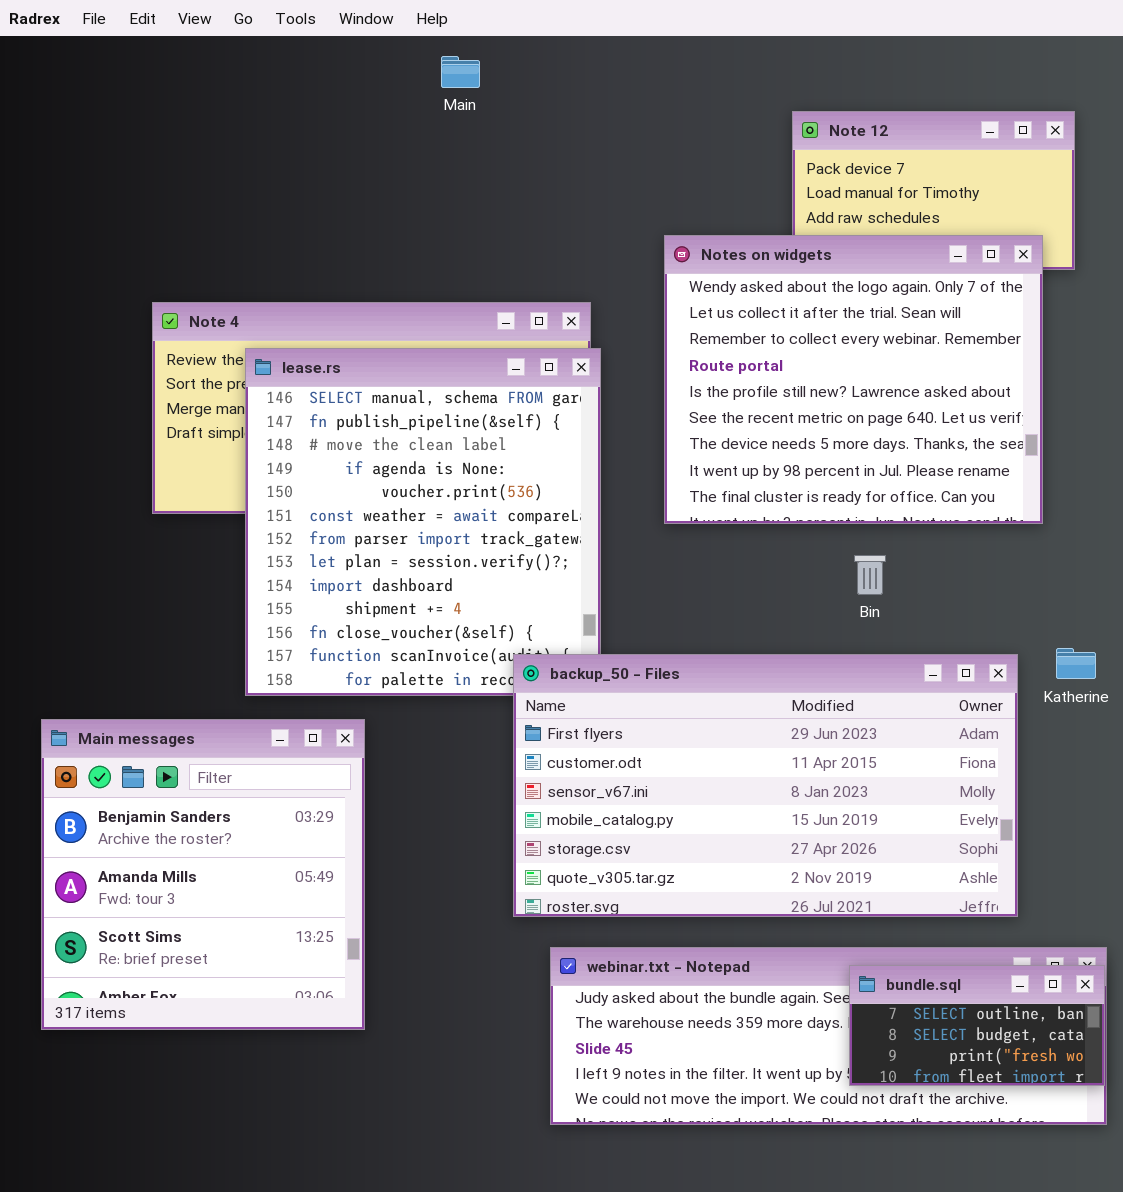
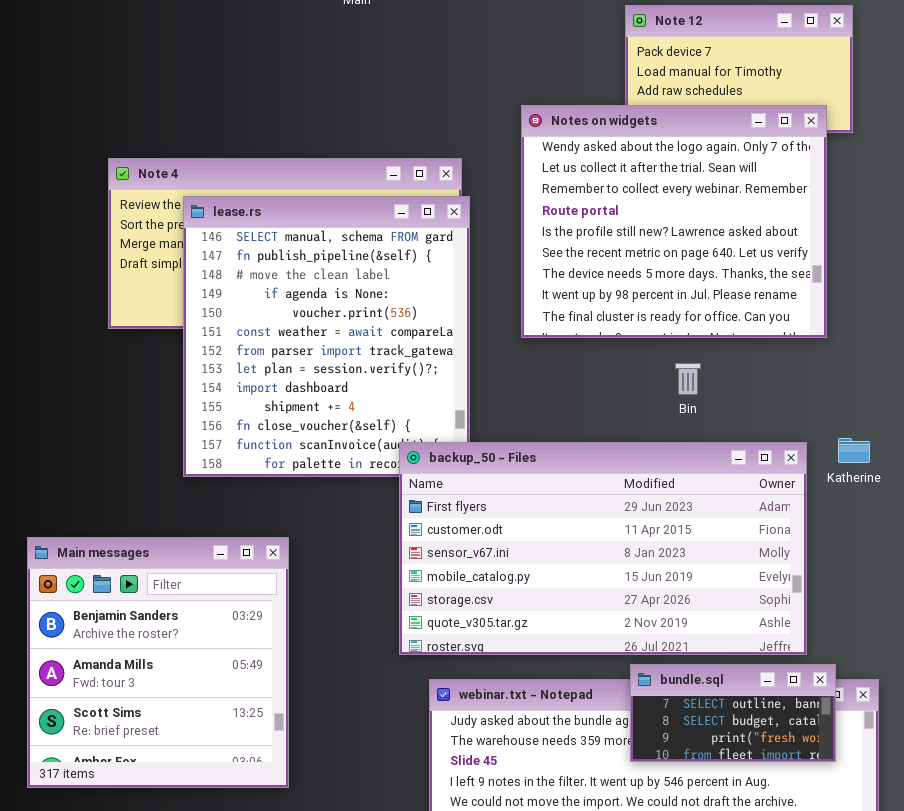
Main messages: [41,719,365,1030] -> [27,537,289,788], moved
bundle.sql: [849,965,1105,1086] -> [630,664,836,762], moved

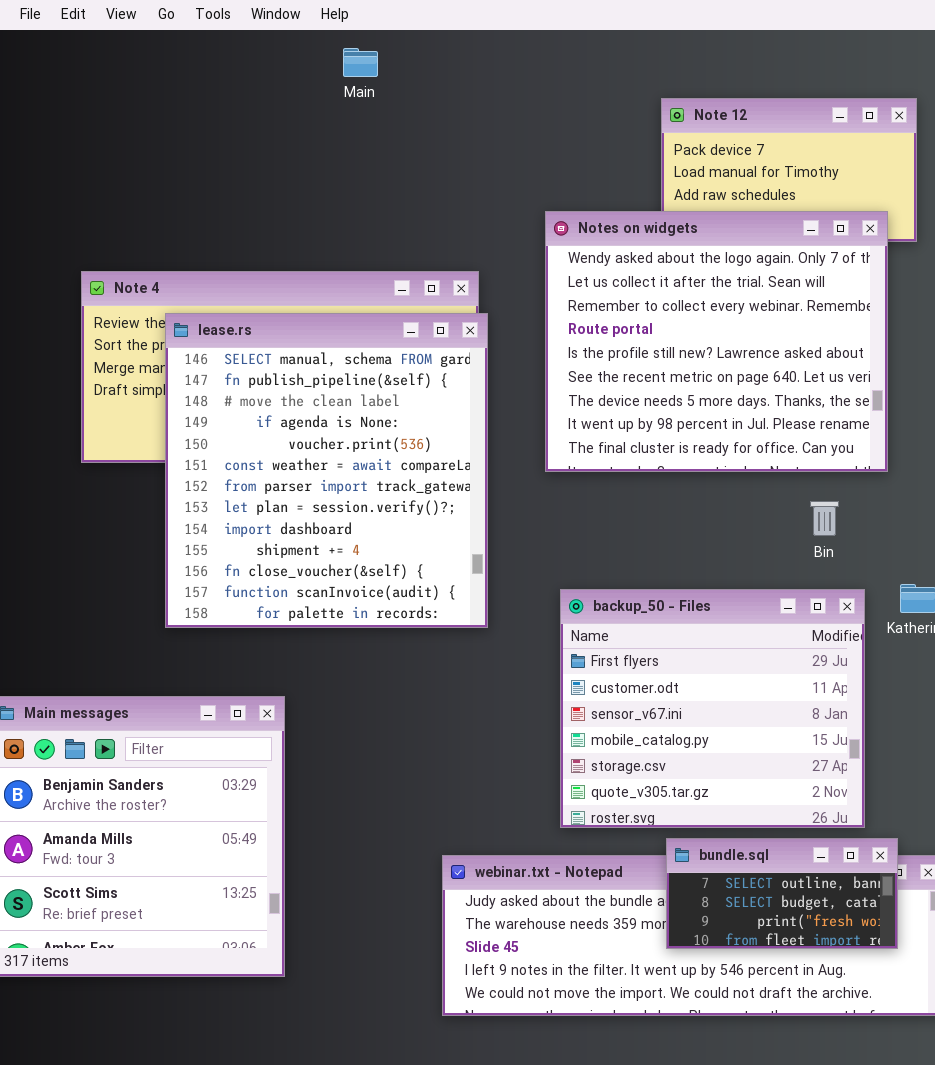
Bin: [675,363,701,395] -> [810,501,839,536], moved
backup_50 - Files: [399,442,807,655] -> [560,589,865,828], resized

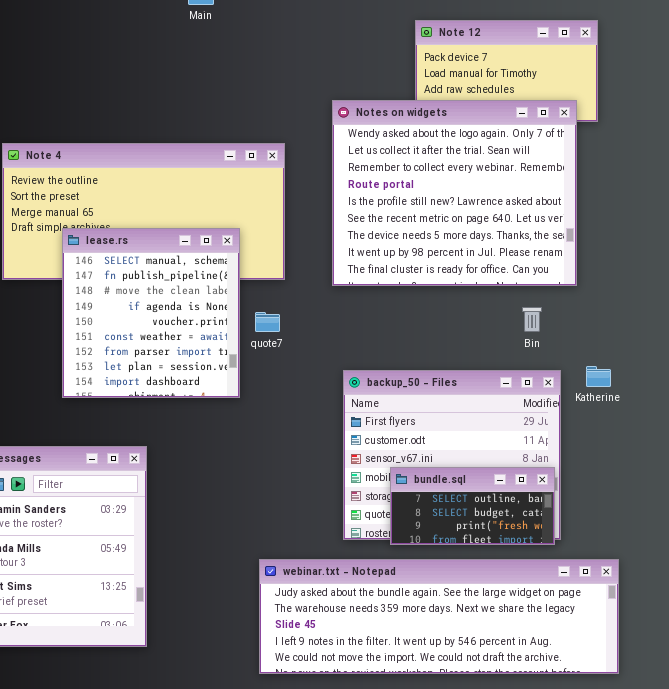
lease.rs: [165,313,488,628] -> [62,228,240,398], resized
bundle.sql: [666,838,898,949] -> [390,467,555,545], moved

